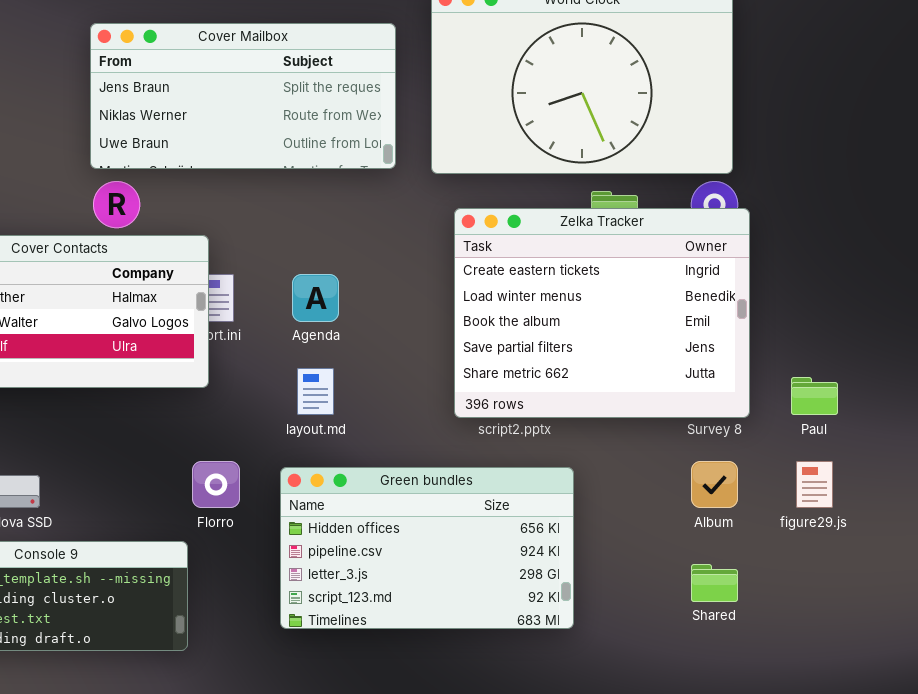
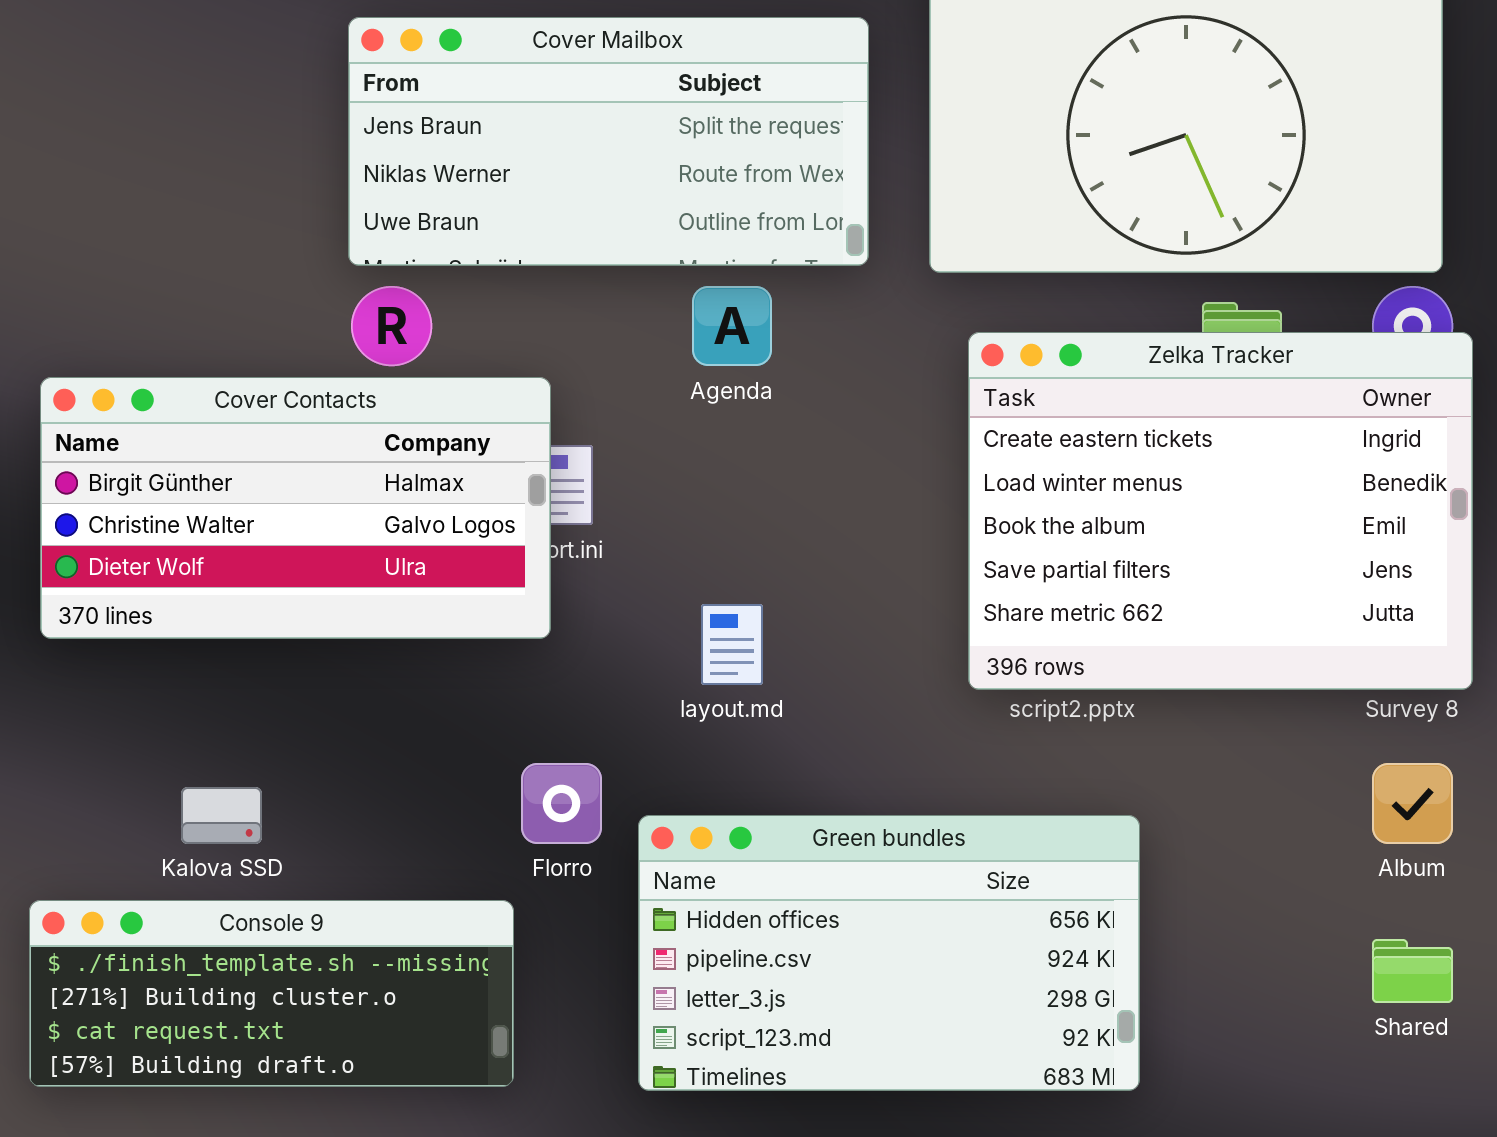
Agenda: [292,274,339,322] -> [692,286,772,366], moved
Green bundles: [280,467,574,629] -> [638,815,1140,1091], moved

